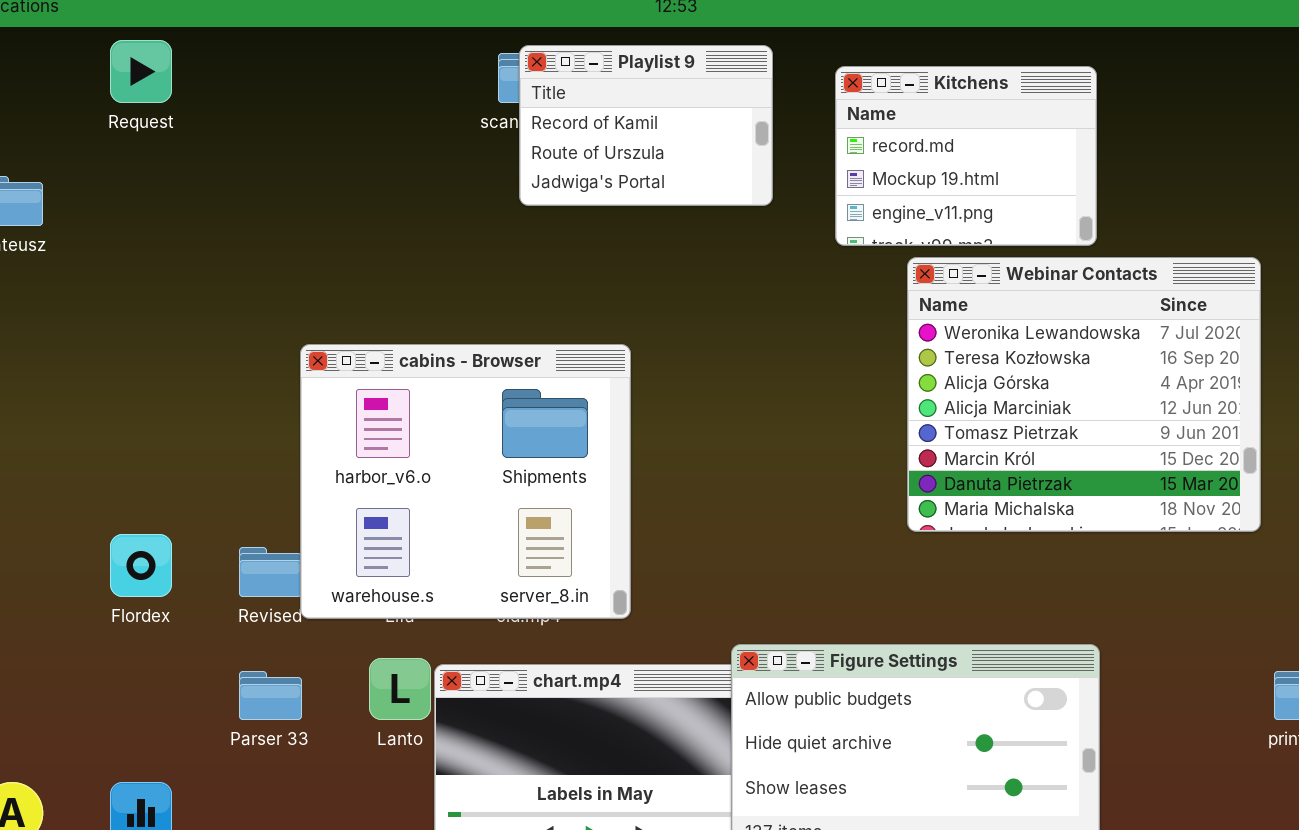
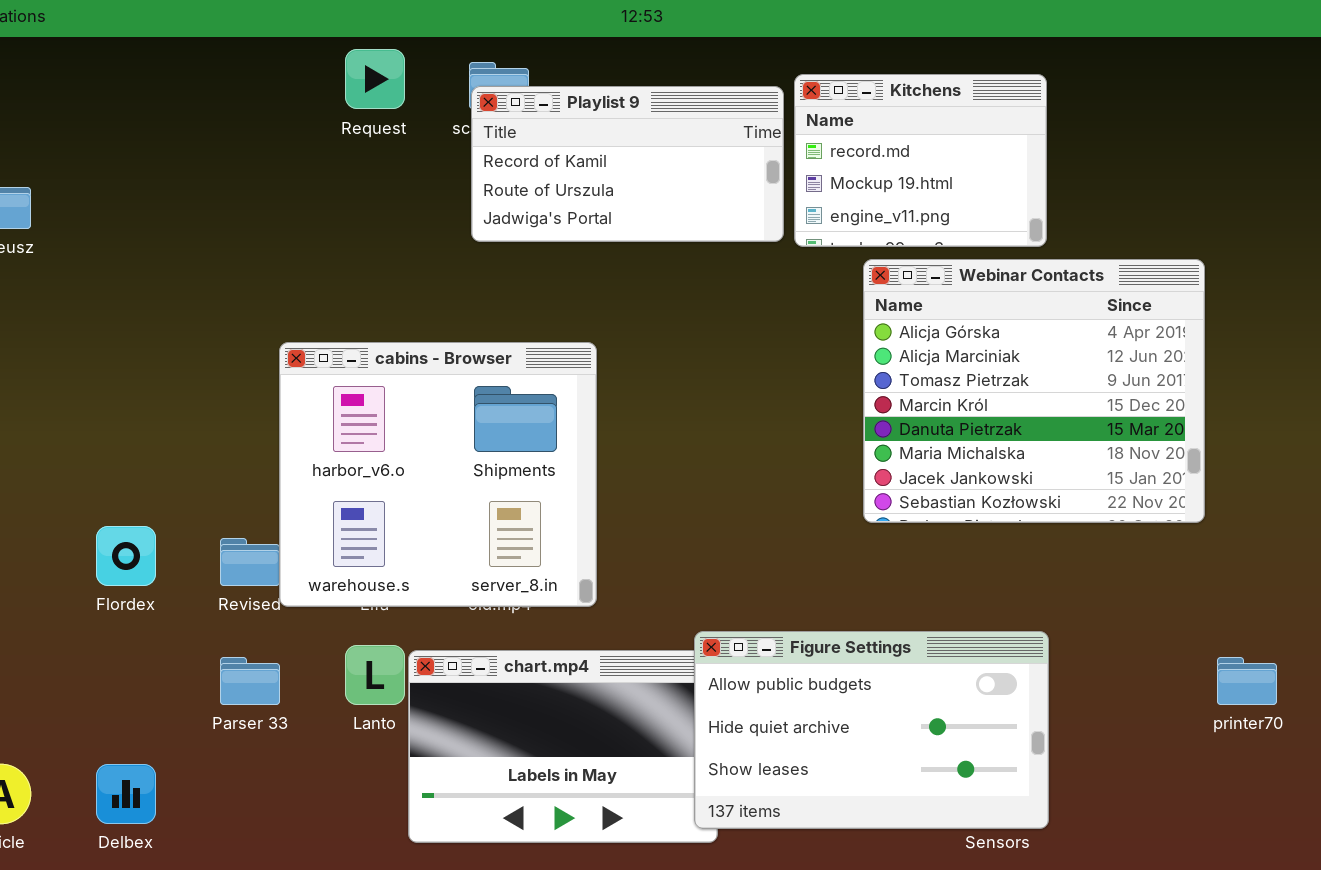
Request: [110,40,172,103] -> [345,49,405,109], moved
Playlist 9: [519,45,773,206] -> [471,86,784,242], moved, resized
Webinar Contacts: [907,257,1261,532] -> [863,259,1205,523], scrolled down 2 rows

